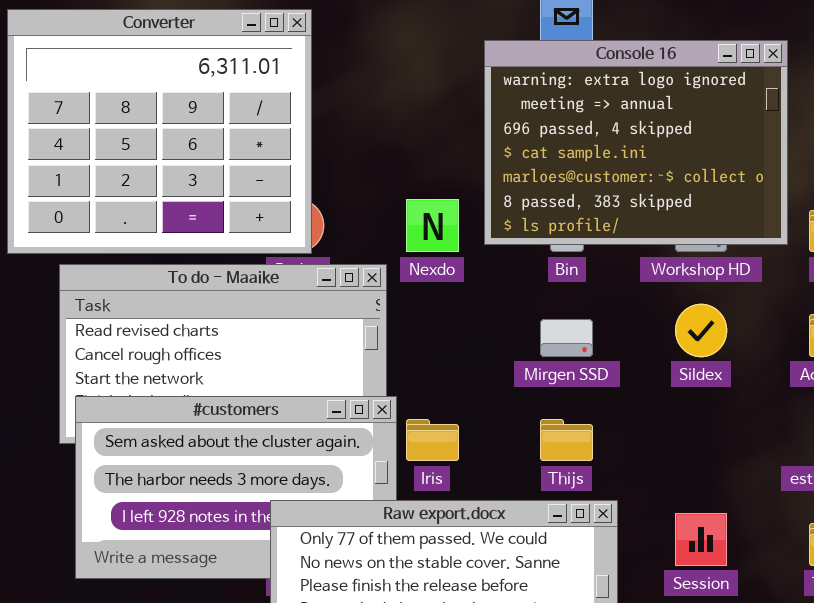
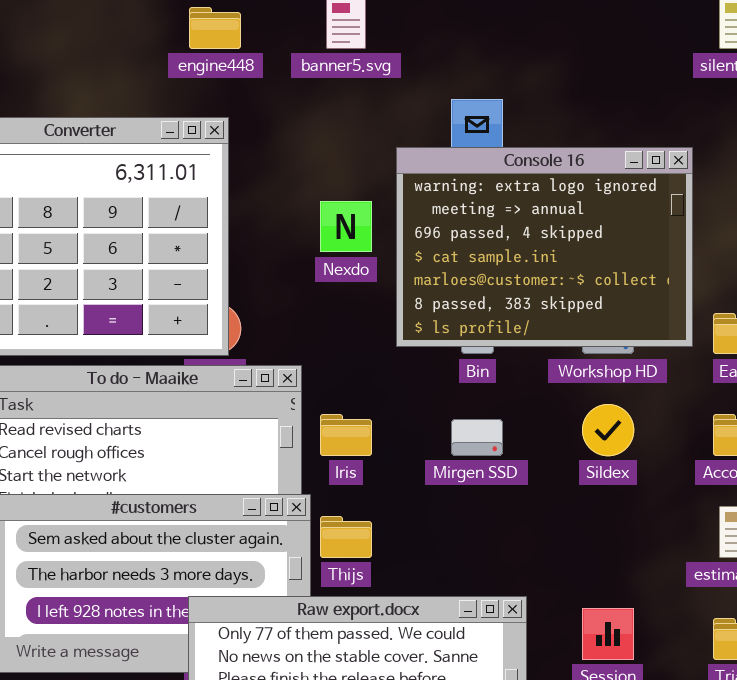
Nexdo: [406,199,459,252] -> [320,201,372,252], moved
Iris: [406,419,459,461] -> [320,414,372,456], moved
Thijs: [540,419,593,461] -> [320,516,372,558], moved

